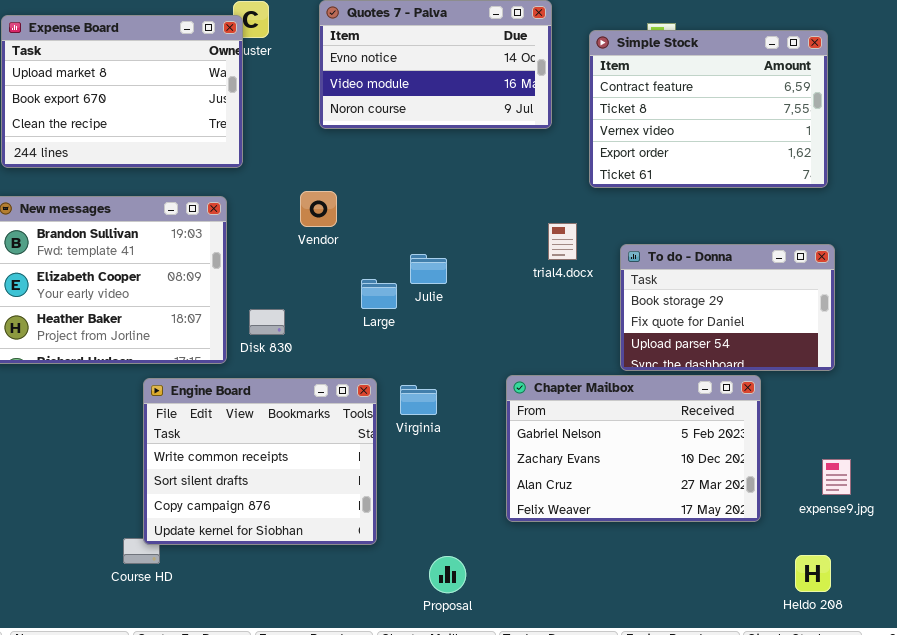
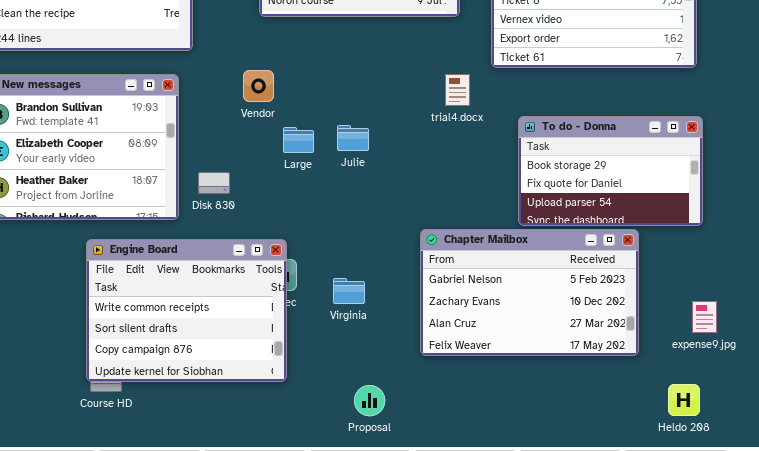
trial4.docx: [548,223,577,260] -> [445,74,470,106], moved
Large: [361,279,397,309] -> [283,127,314,153], moved
Engine Board: [143,378,377,545] -> [86,239,287,382], moved
Virginia: [400,385,437,415] -> [333,278,365,304], moved

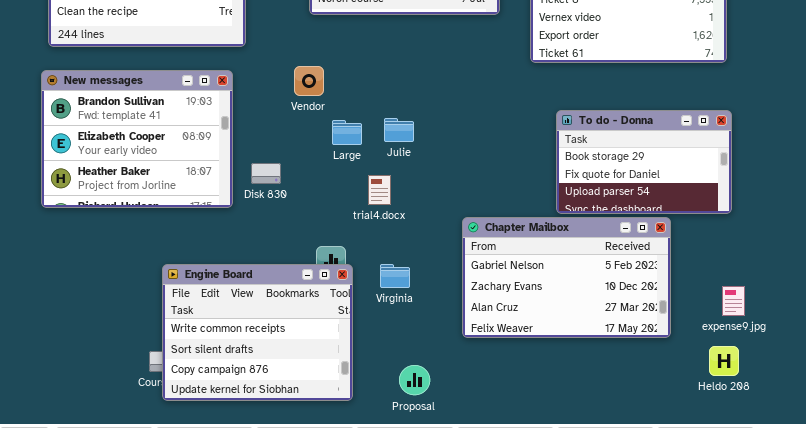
trial4.docx: [445,74,470,106] -> [368,175,391,205], moved
Engine Board: [86,239,287,382] -> [162,264,353,401], moved
Heldo 208: [668,384,700,416] -> [709,346,739,376], moved

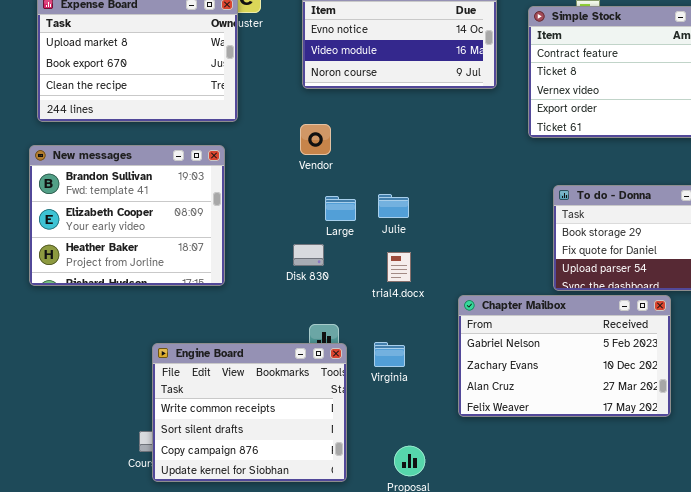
Vendor: [294,66,324,96] -> [300,124,331,155], moved
Disk 830: [251,163,281,184] -> [293,244,324,266], moved
trial4.docx: [368,175,391,205] -> [387,252,411,282], moved

